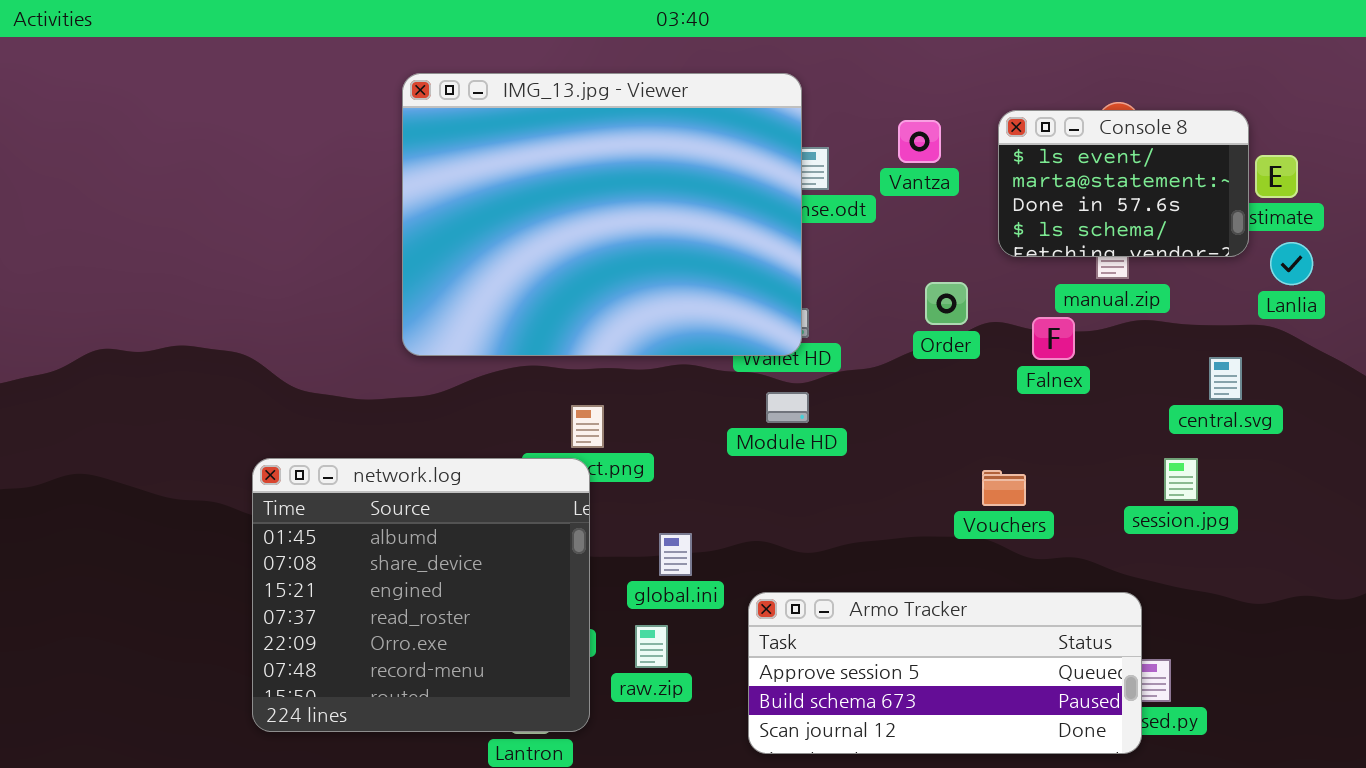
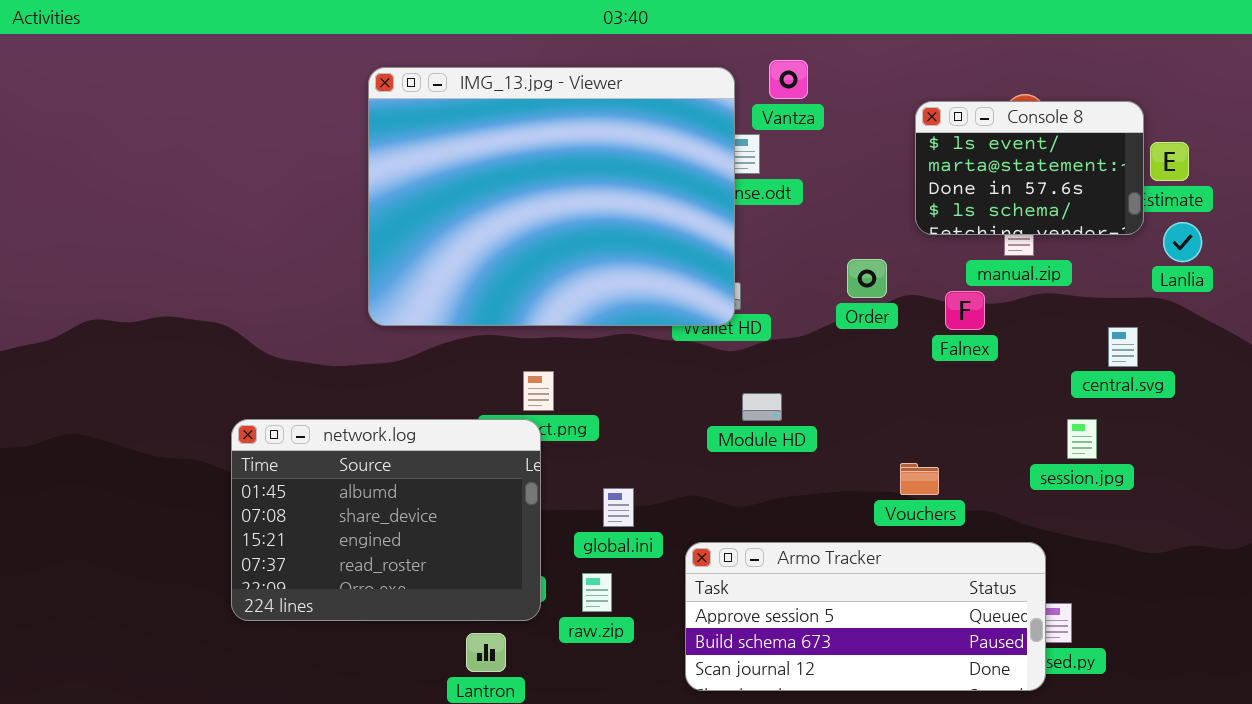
Vantza: [898,120,941,163] -> [769,60,808,99], moved
Module HD: [766,392,809,423] -> [742,393,782,421], moved
network.log: [252,458,590,732] -> [231,419,541,621], resized
Vouchers: [982,470,1026,506] -> [900,463,939,495], moved

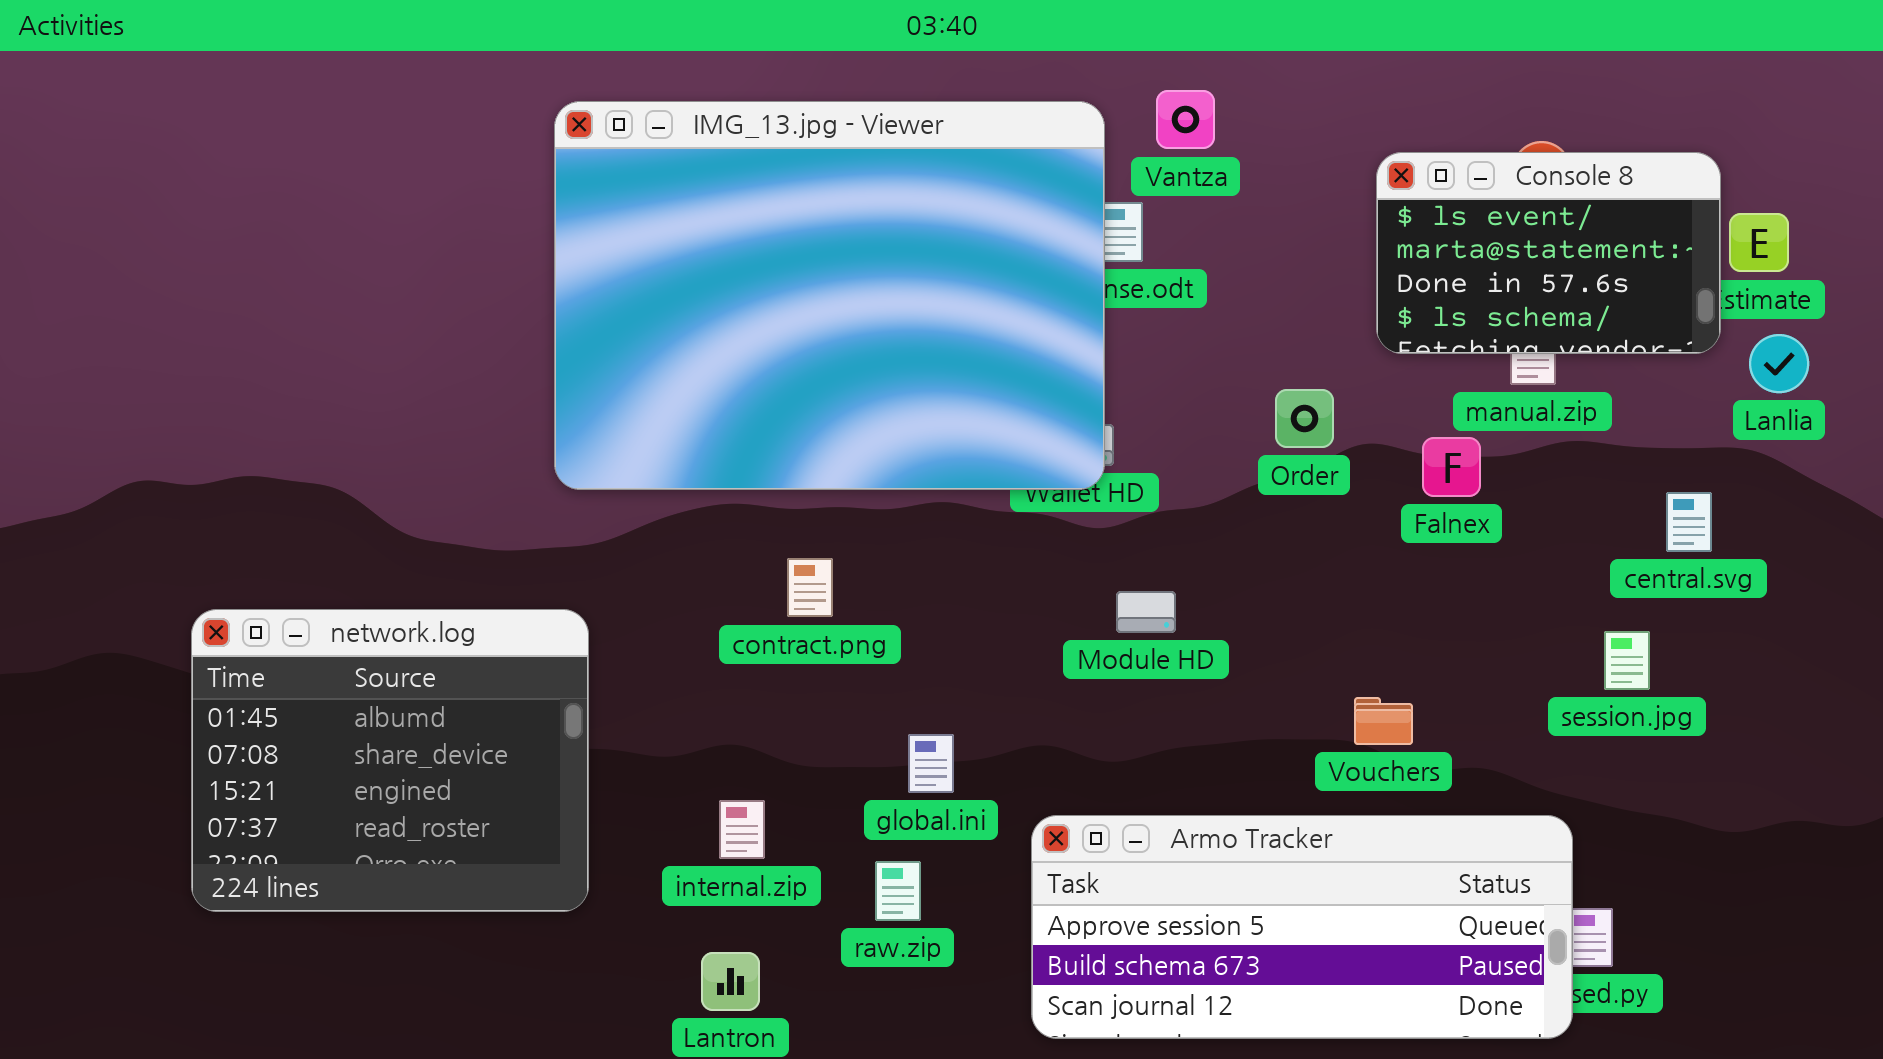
network.log: [231,419,541,621] -> [191,609,589,912], moved, resized

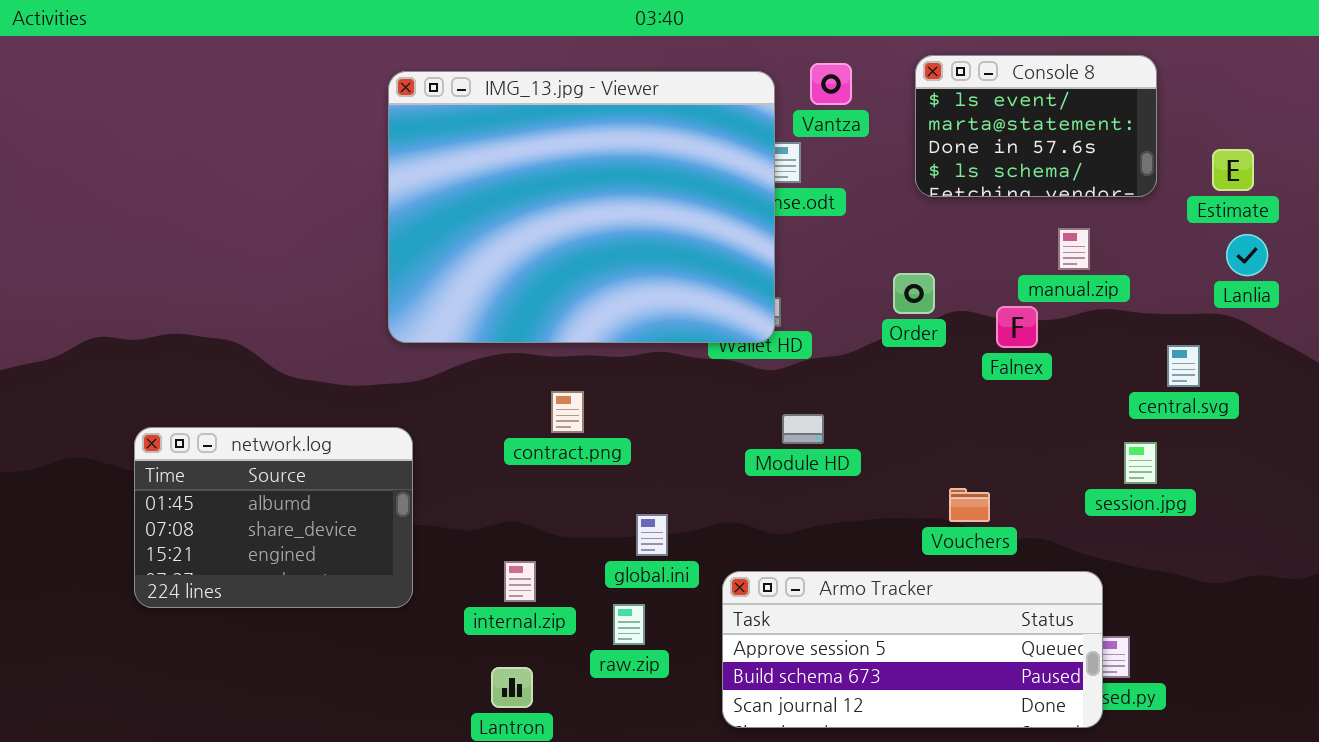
Console 8: [1376,152,1721,354] -> [915,55,1157,197], moved
network.log: [191,609,589,912] -> [134,427,413,608], resized

